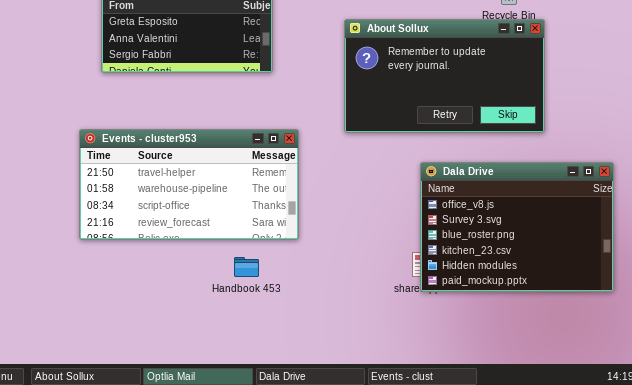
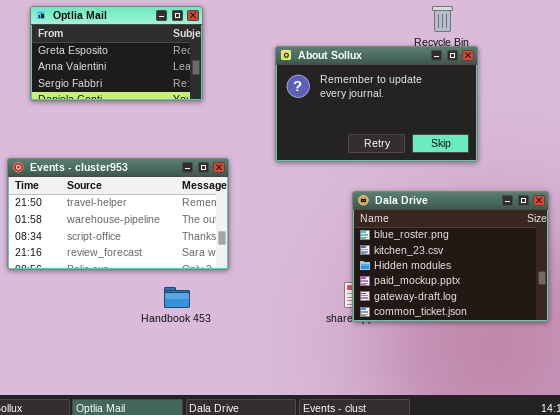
Dala Drive: [420,162,614,292] -> [352,191,549,322], scrolled down 2 rows

